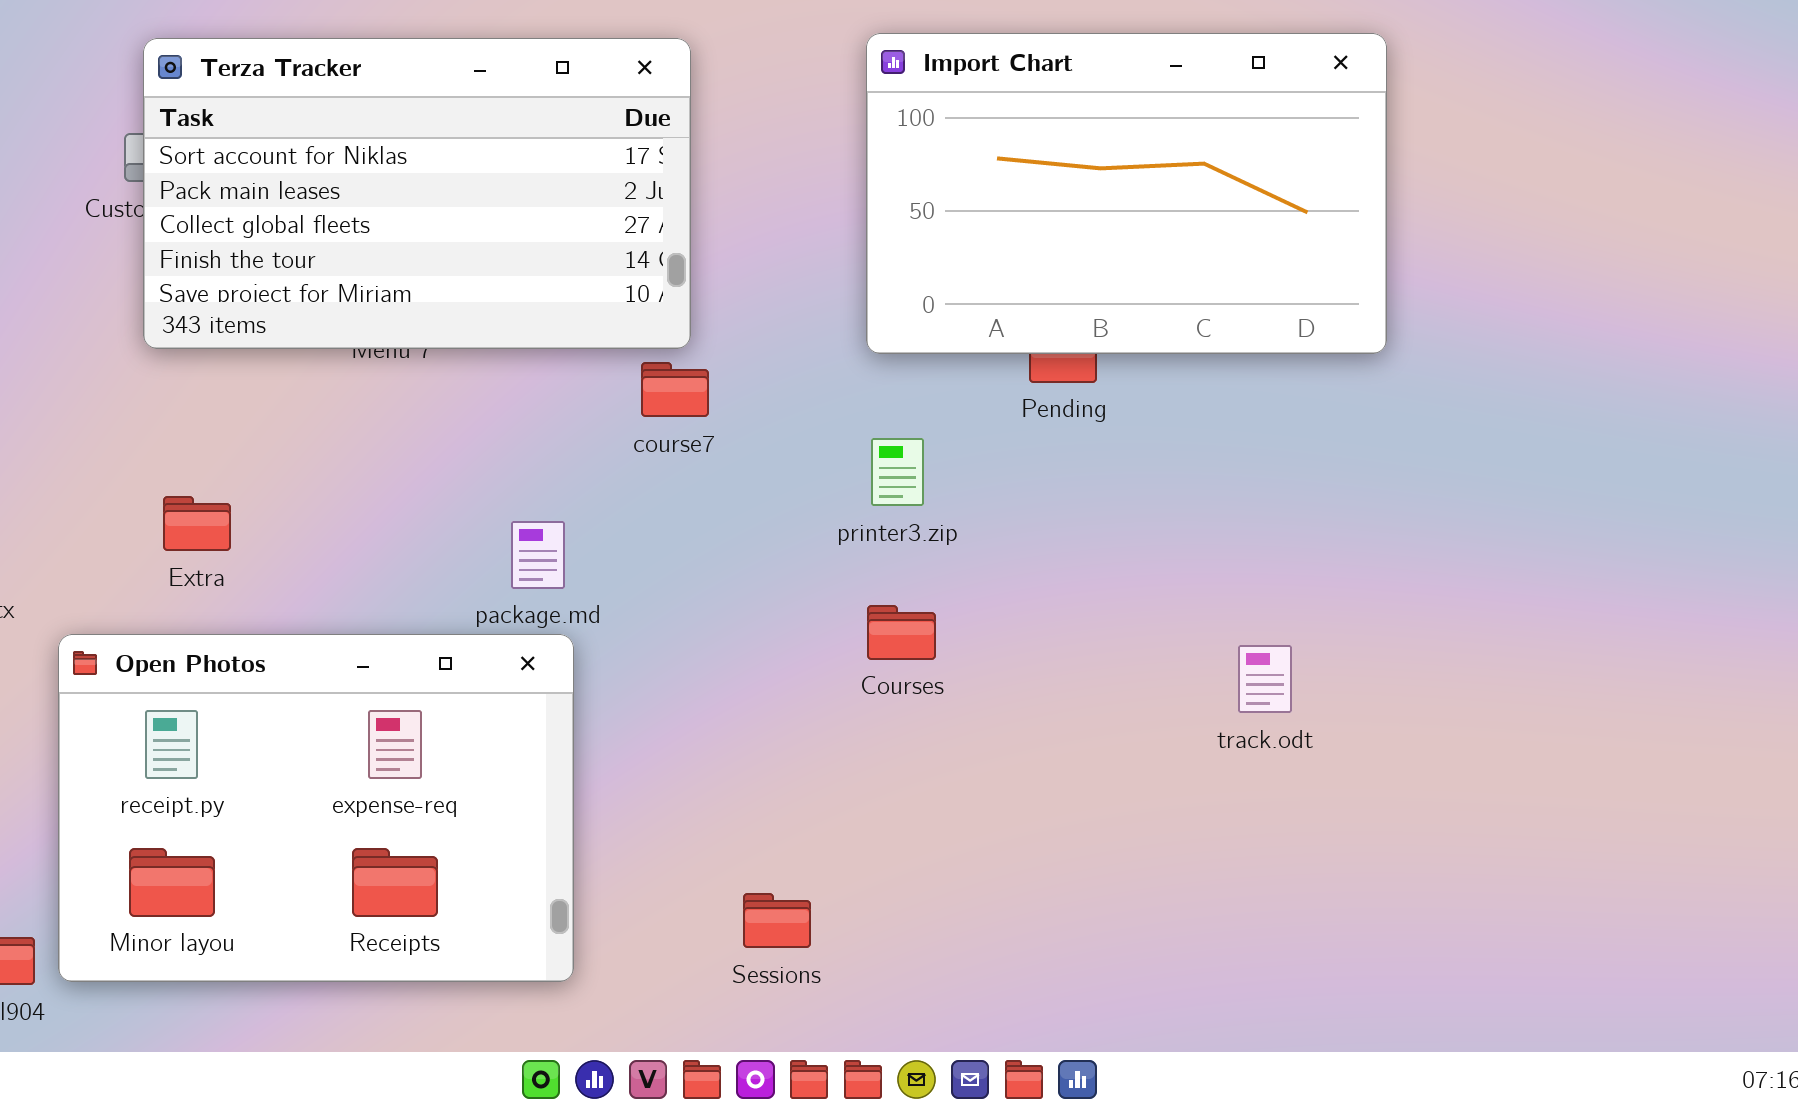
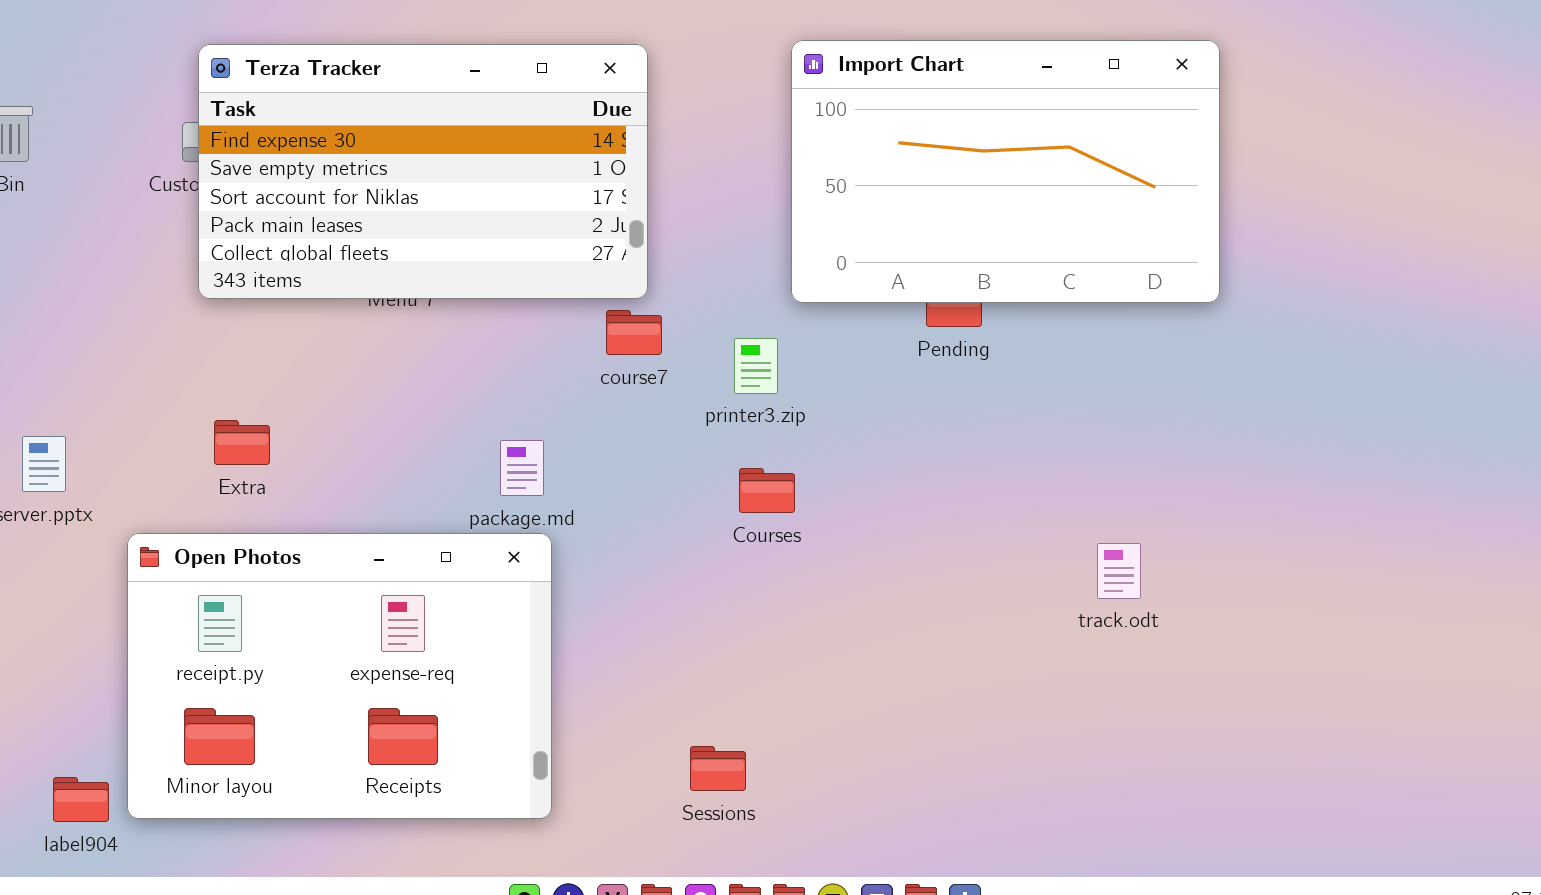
Terza Tracker: [143,38,691,349] -> [198,44,648,299], scrolled up 2 rows
printer3.zip: [871,438,924,506] -> [734,338,778,394], moved
Courses: [867,605,936,660] -> [739,468,795,513], moved

